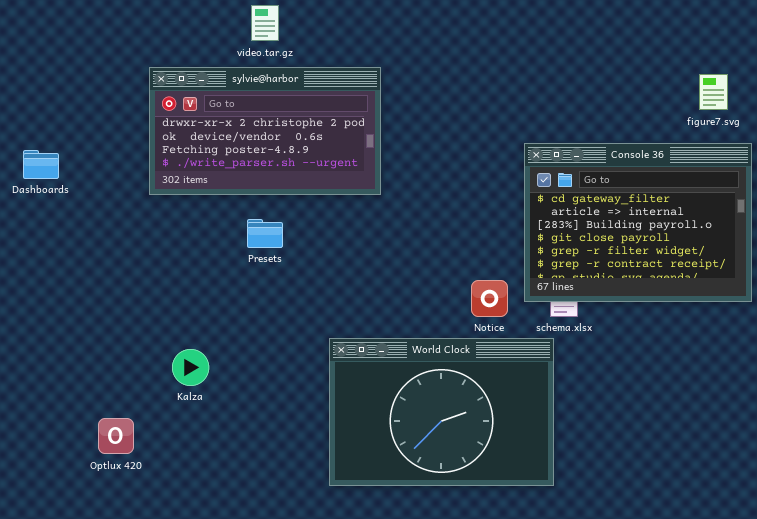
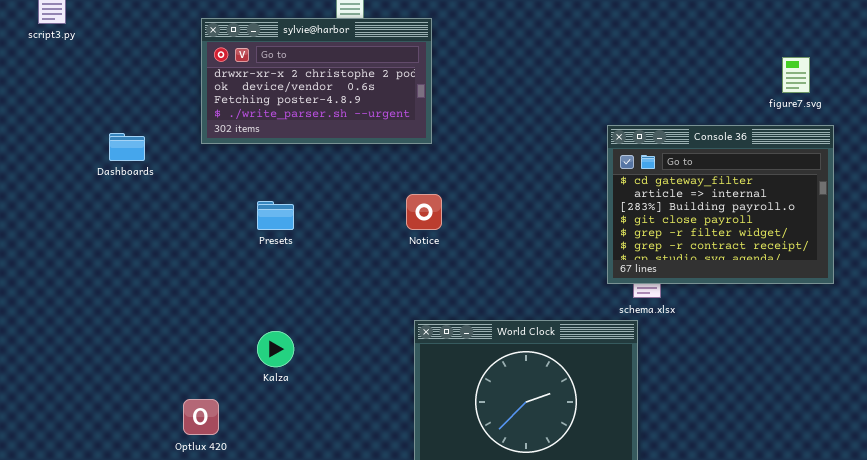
sylvie@harbor: [149,67,381,195] -> [201,18,432,144], moved
Presets: [247,219,283,248] -> [257,201,294,230], moved
Notice: [471,280,508,317] -> [406,194,442,230], moved

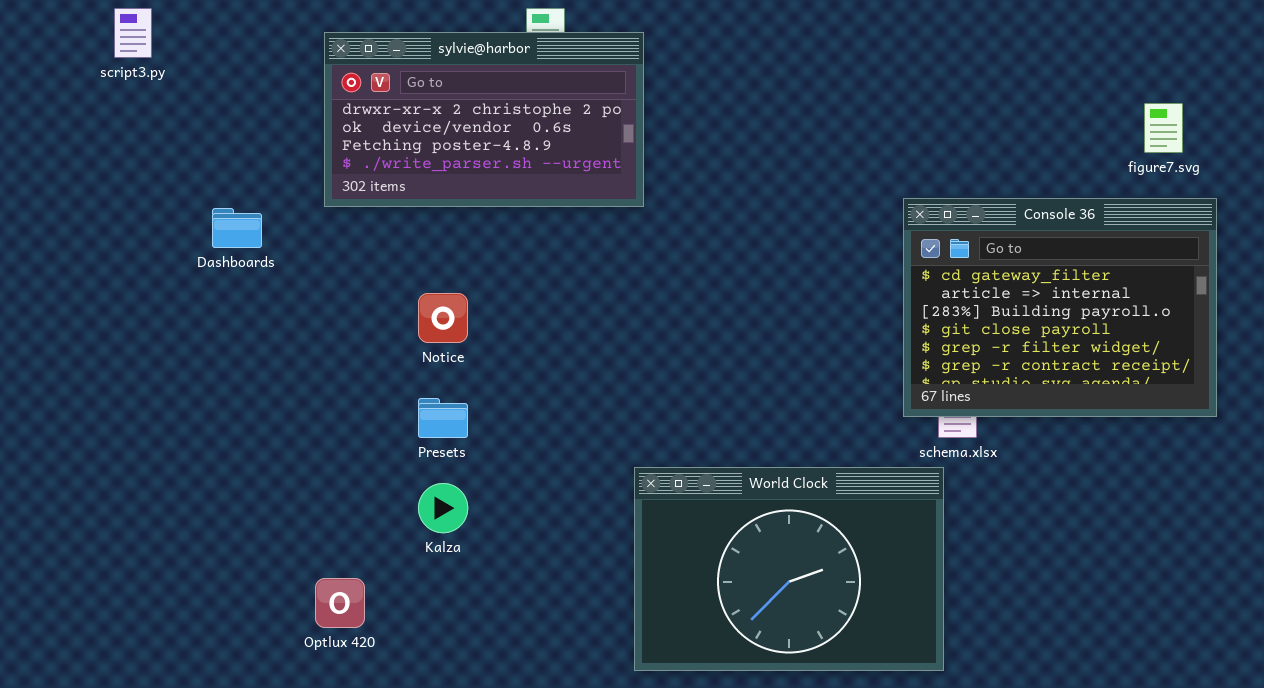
sylvie@harbor: [201,18,432,144] -> [324,32,644,207], moved
Notice: [406,194,442,230] -> [418,293,468,343], moved
Presets: [257,201,294,230] -> [418,398,468,438], moved

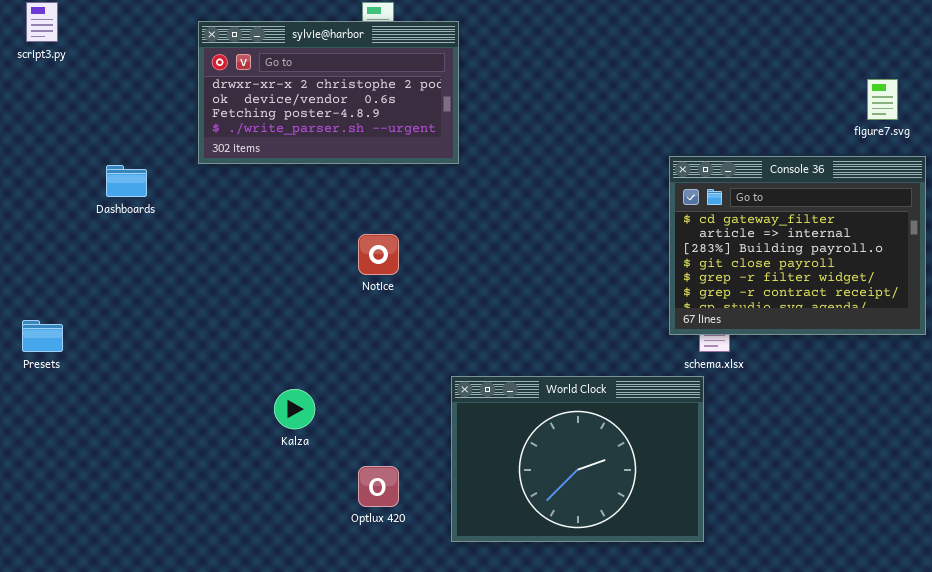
Notice: [418,293,468,343] -> [358,234,399,275], moved
Presets: [418,398,468,438] -> [22,320,63,352], moved
Optlux 420: [315,578,365,628] -> [358,466,399,507], moved

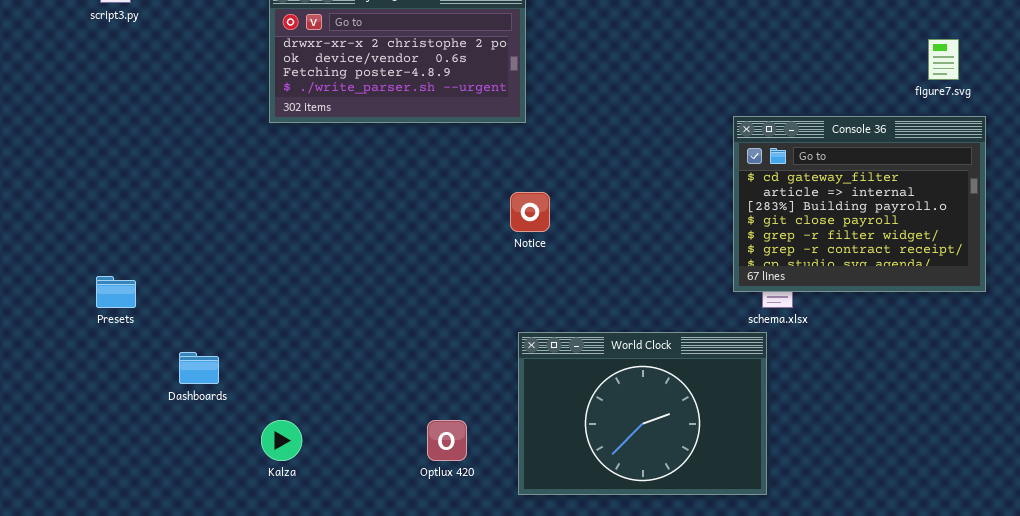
Dashboards: [106,165,147,197] -> [179,352,219,384], moved
Notice: [358,234,399,275] -> [510,192,550,232], moved
Kalza: [274,389,315,429] -> [261,420,302,461], moved

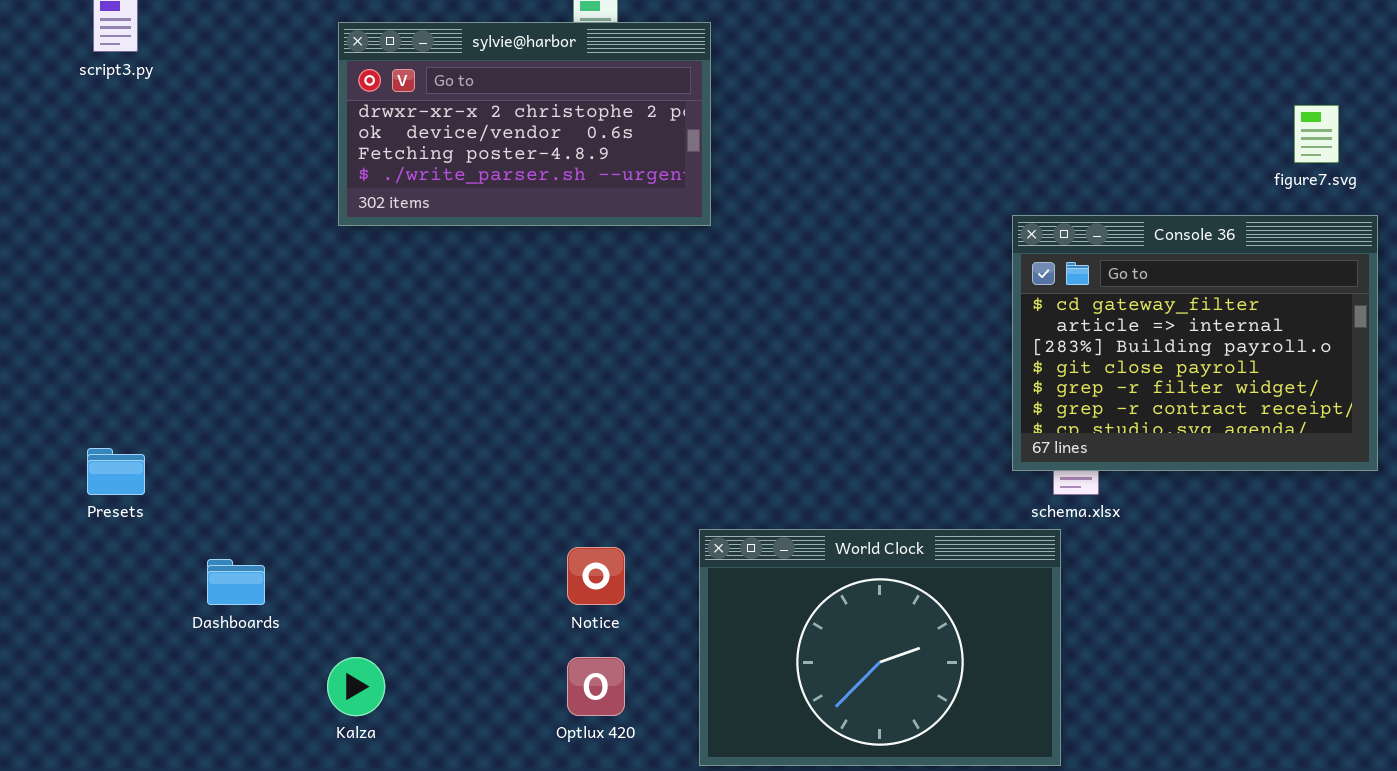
Notice: [510,192,550,232] -> [567,547,625,605], moved

